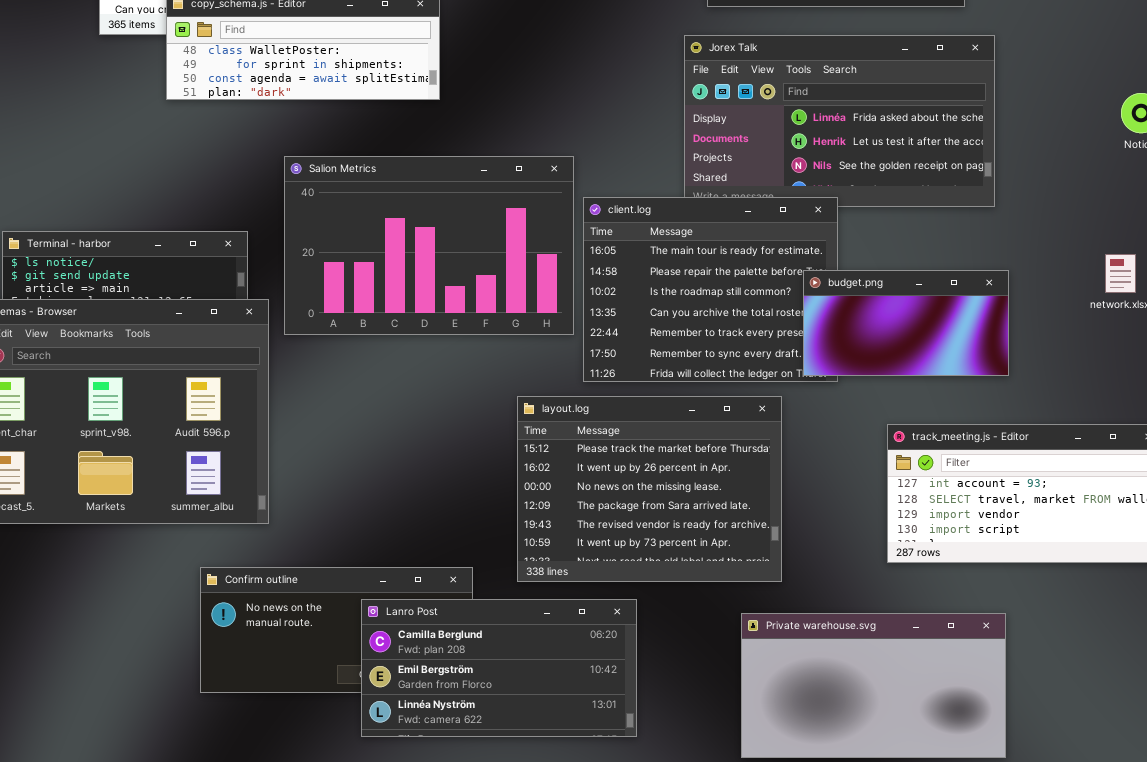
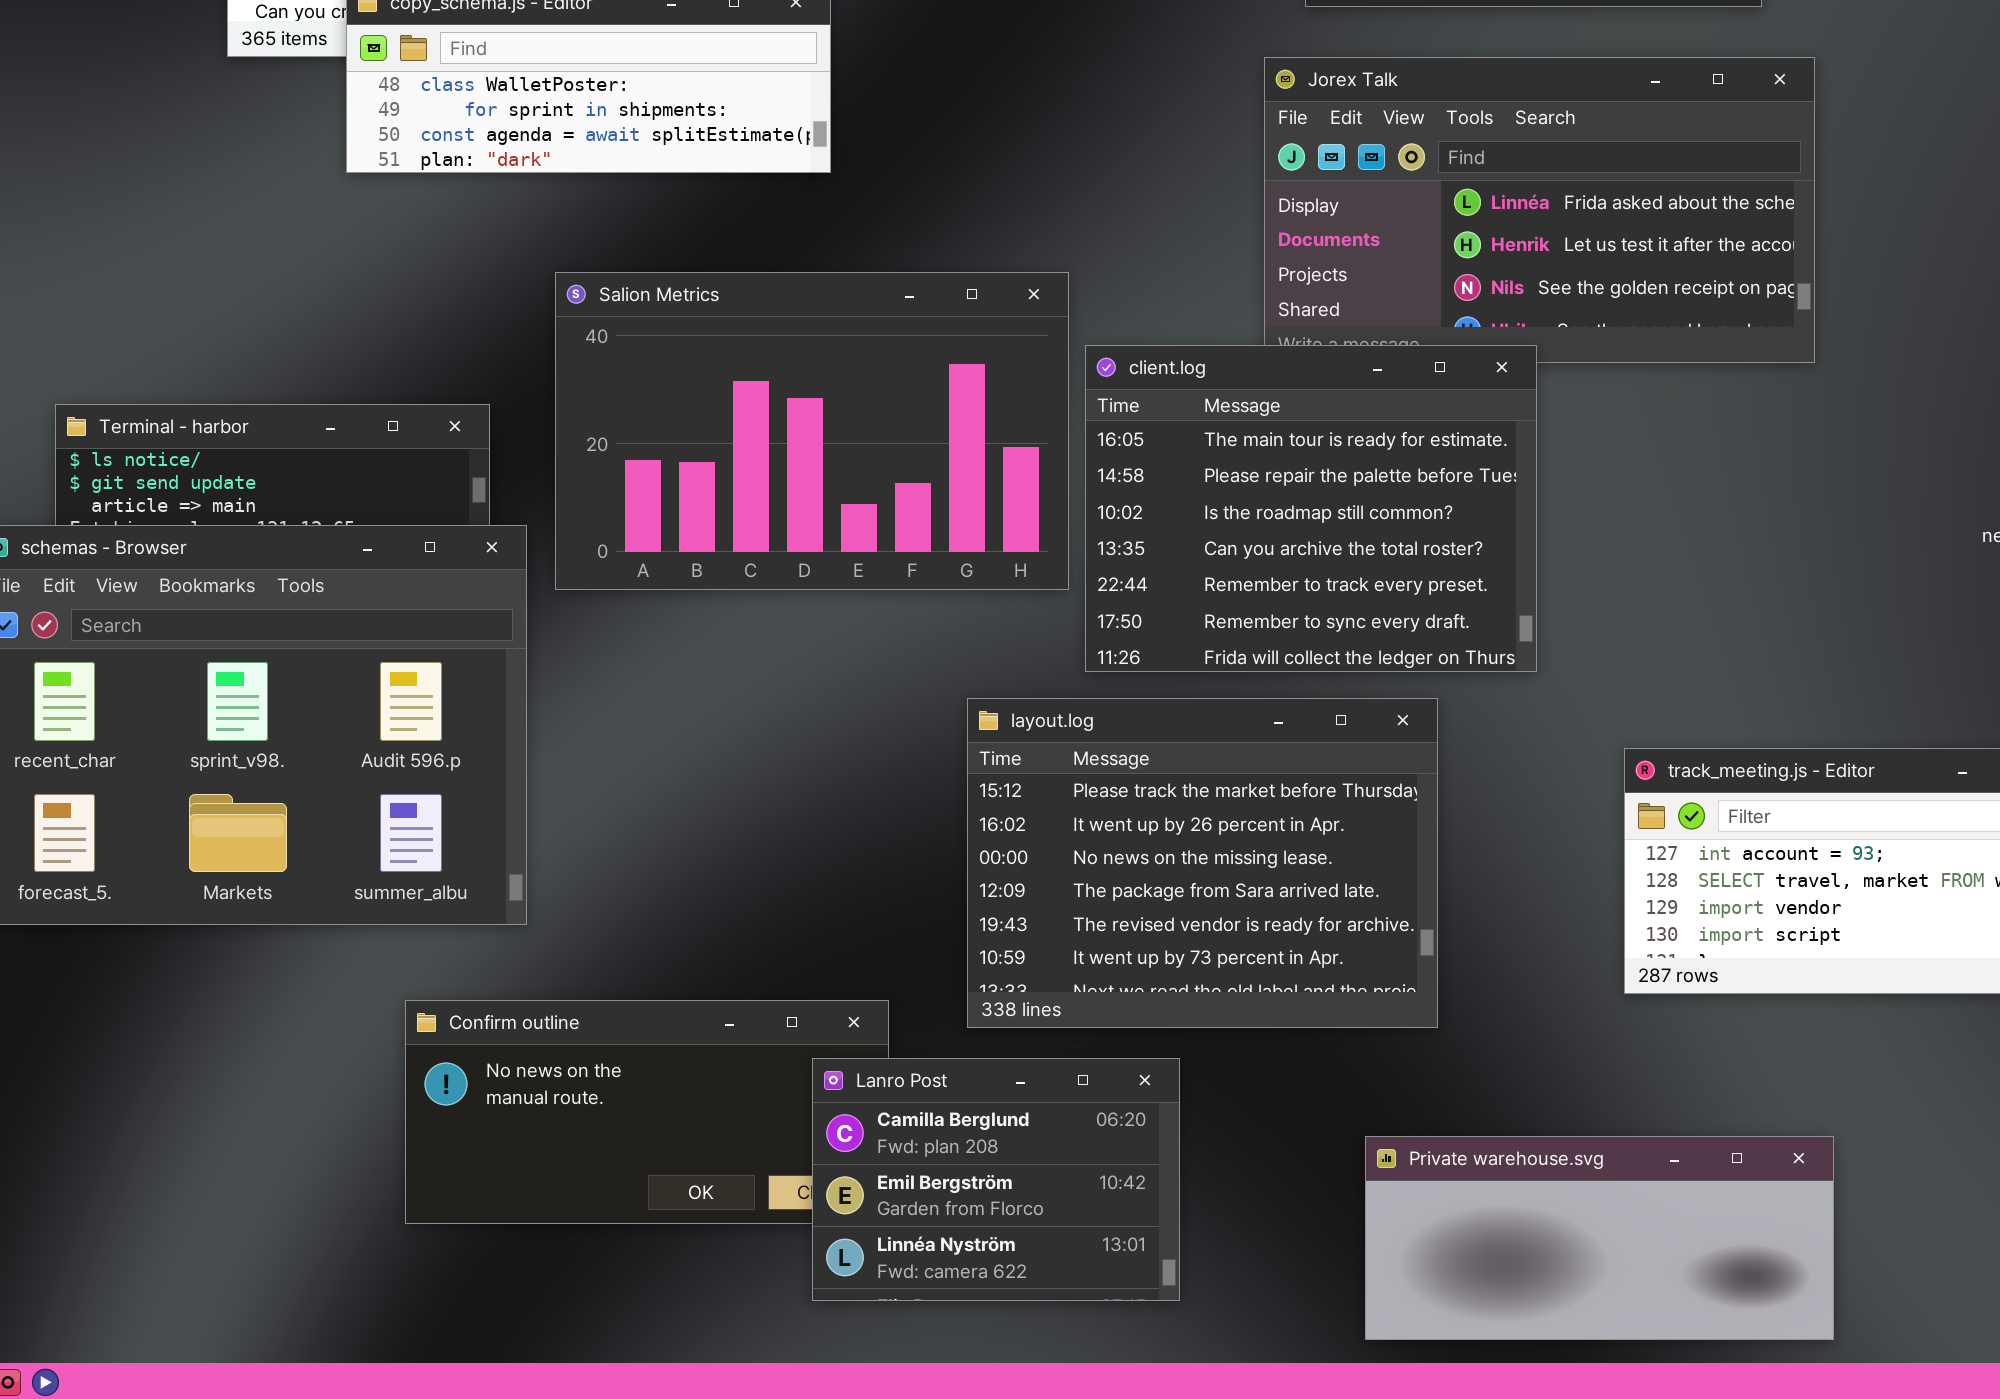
budget.png: [803,270,1009,376] -> none, closed
Lanro Post: [361,599,637,737] -> [812,1058,1180,1301], resized
Private warehouse.svg: [741,613,1006,758] -> [1365,1136,1834,1340], resized

